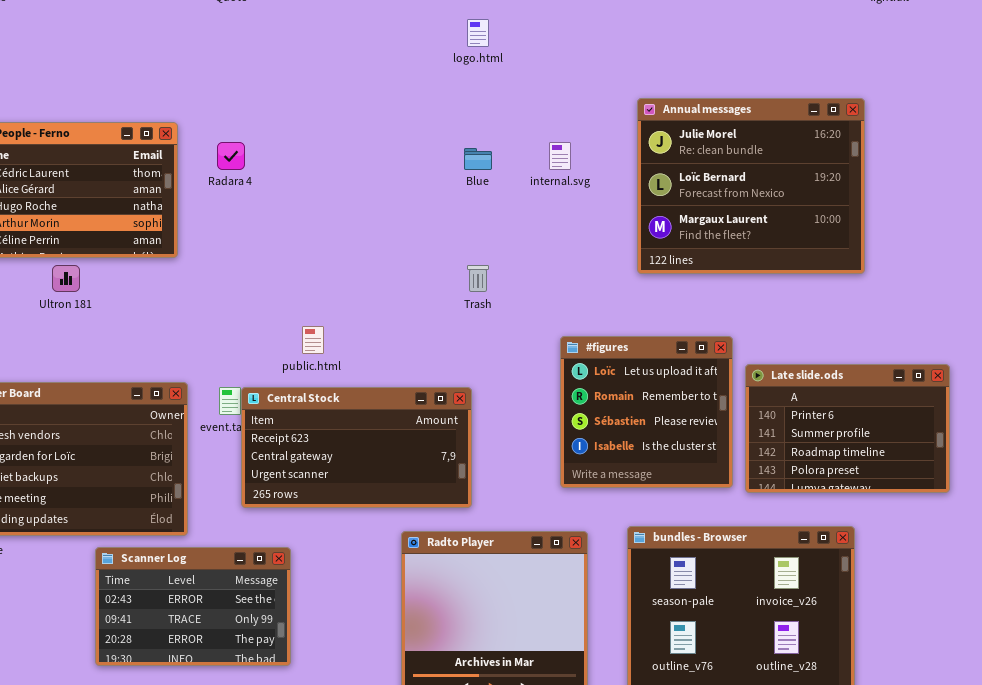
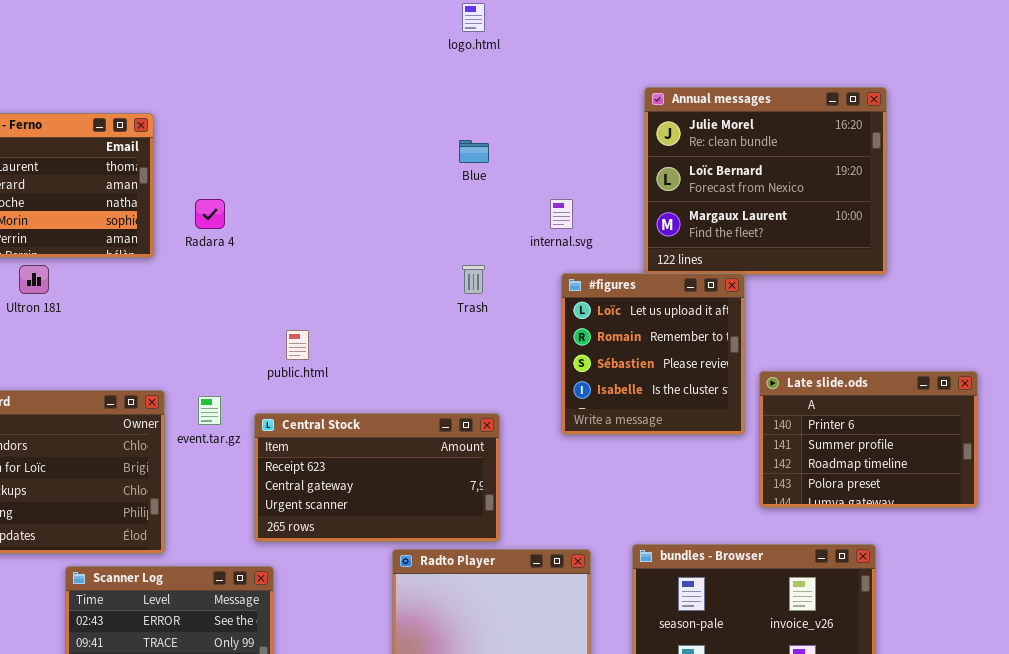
Radara 4: [217,142,245,170] -> [195,199,225,229], moved
internal.svg: [549,142,571,170] -> [550,199,573,229], moved
#figures: [560,336,733,488] -> [561,273,745,435], moved
Central Stock: [241,387,472,508] -> [254,413,500,542], moved

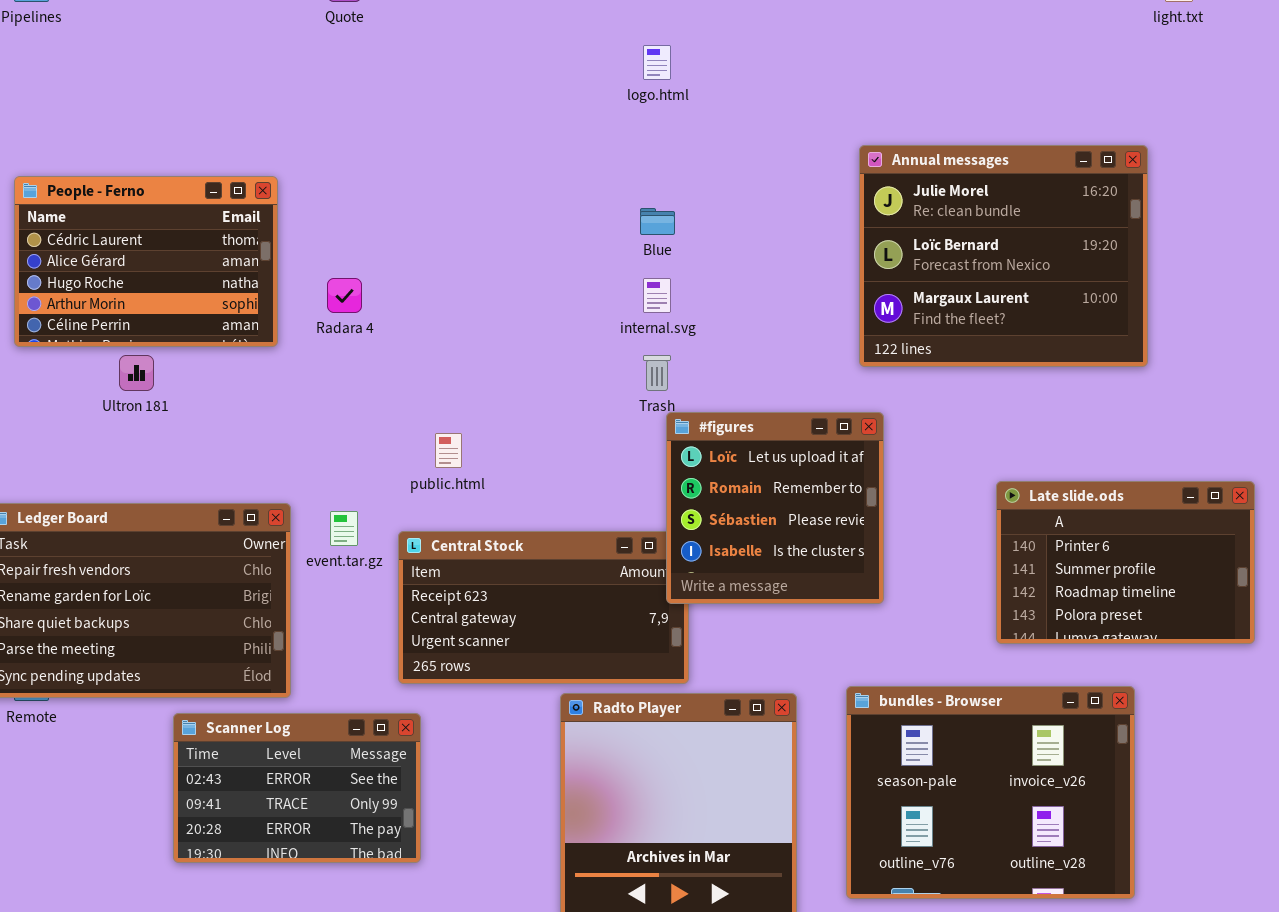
internal.svg: [550,199,573,229] -> [643,278,671,313], moved
#figures: [561,273,745,435] -> [666,412,884,604], moved

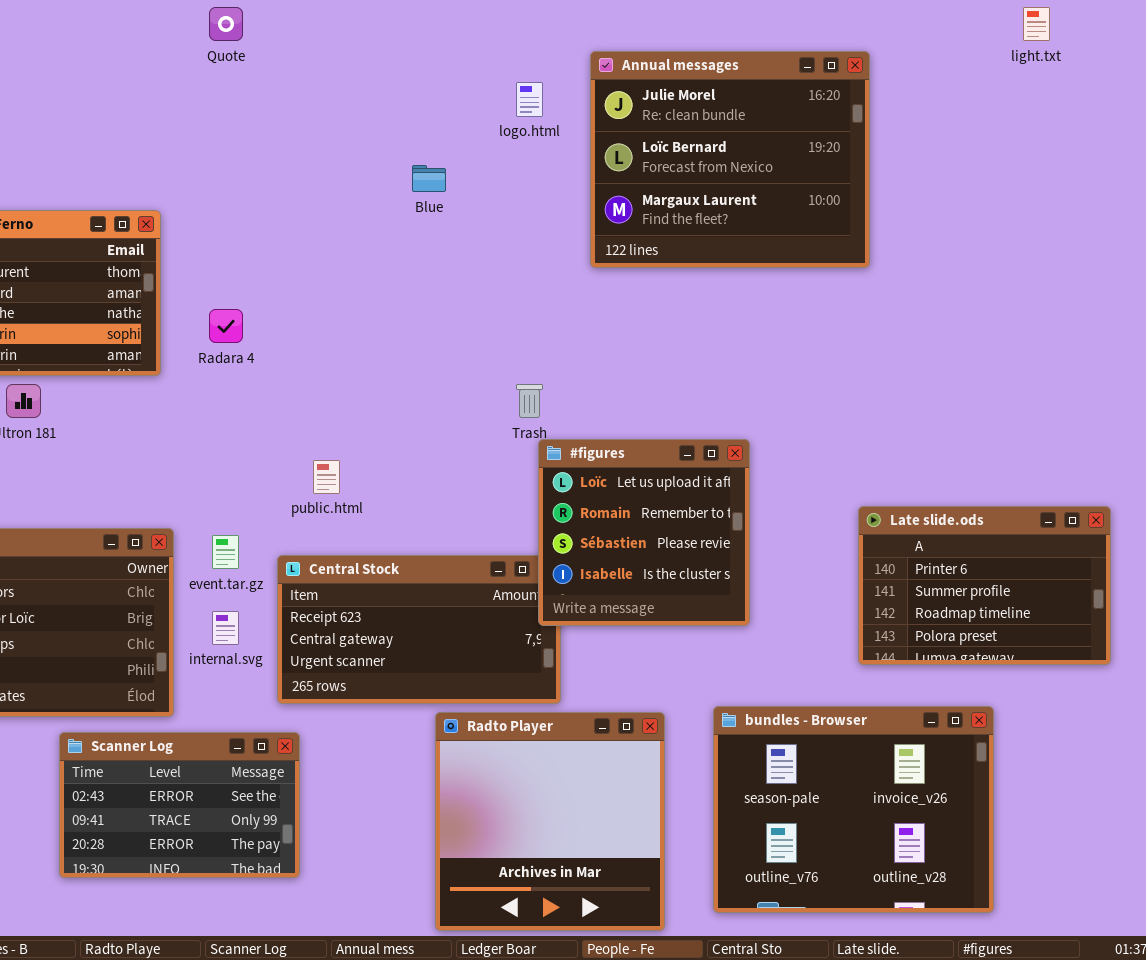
Annual messages: [859,145,1148,367] -> [590,51,870,268], moved
Blue: [640,208,675,235] -> [412,165,446,192], moved
internal.svg: [643,278,671,313] -> [212,611,239,645], moved

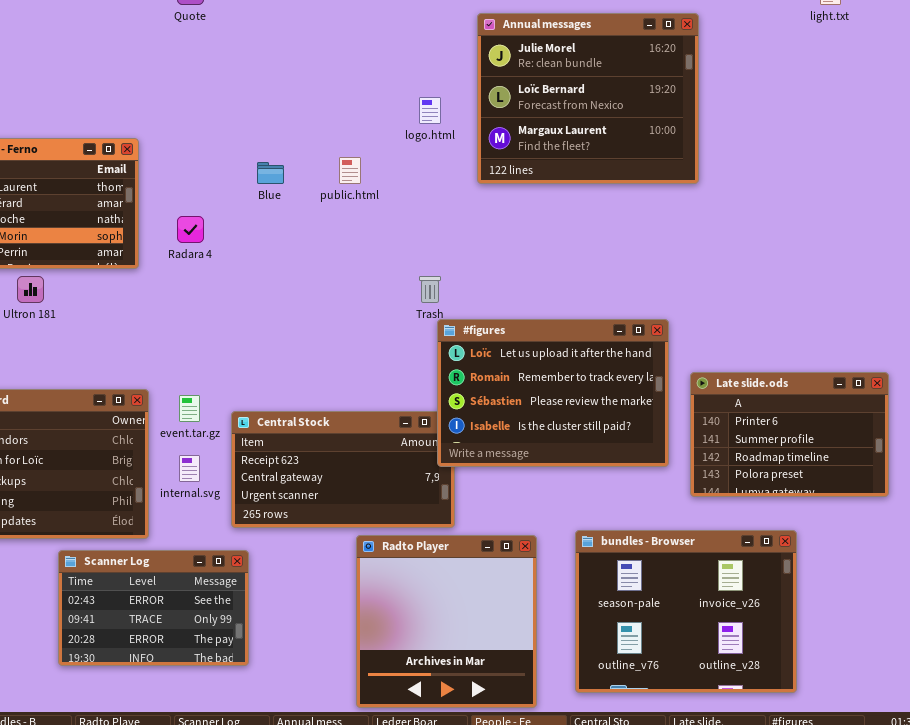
logo.html: [516,82,543,117] -> [419,97,441,124], moved
Blue: [412,165,446,192] -> [257,162,284,184], moved
#figures: [538,439,750,626] -> [437,319,669,467], resized
public.html: [313,460,340,494] -> [339,157,361,184], moved

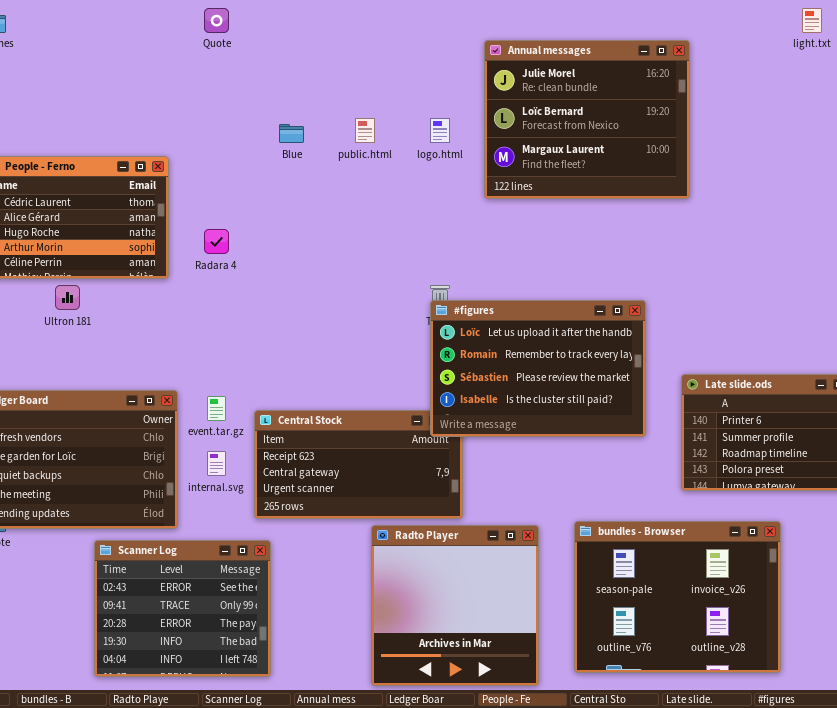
public.html: [339,157,361,184] -> [355,118,375,143], moved
Blue: [257,162,284,184] -> [279,124,304,143], moved
#figures: [437,319,669,467] -> [430,300,646,437], moved
Scanner Log: [58,550,249,666] -> [94,540,271,677], resized

